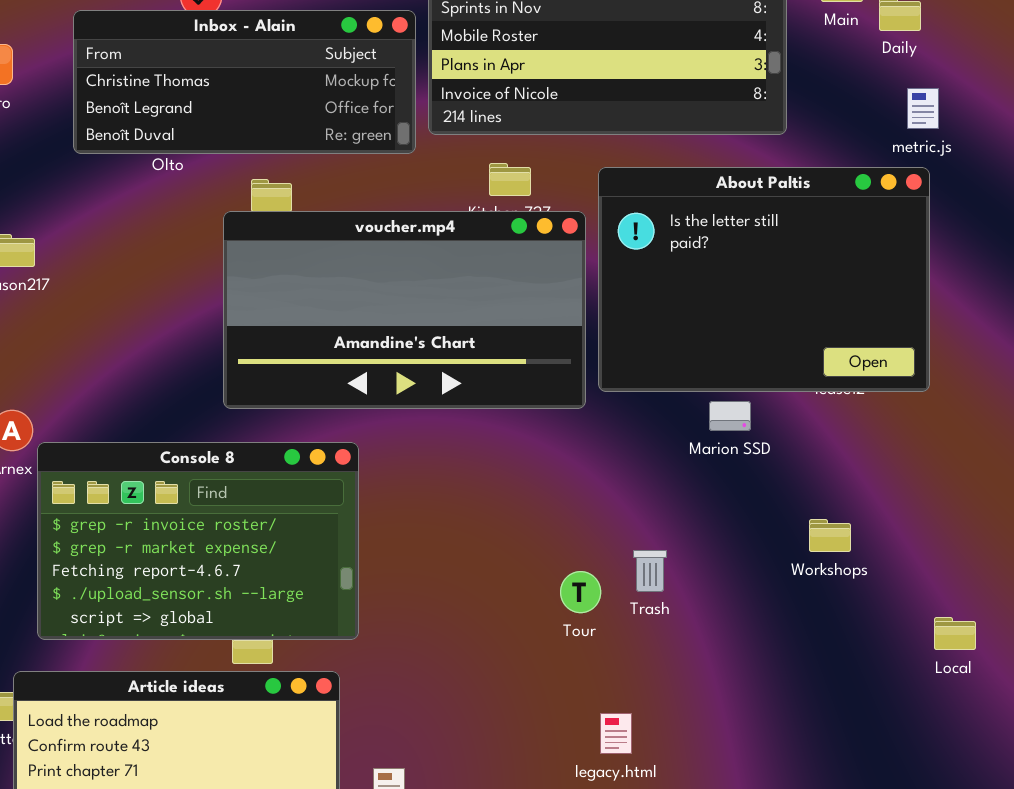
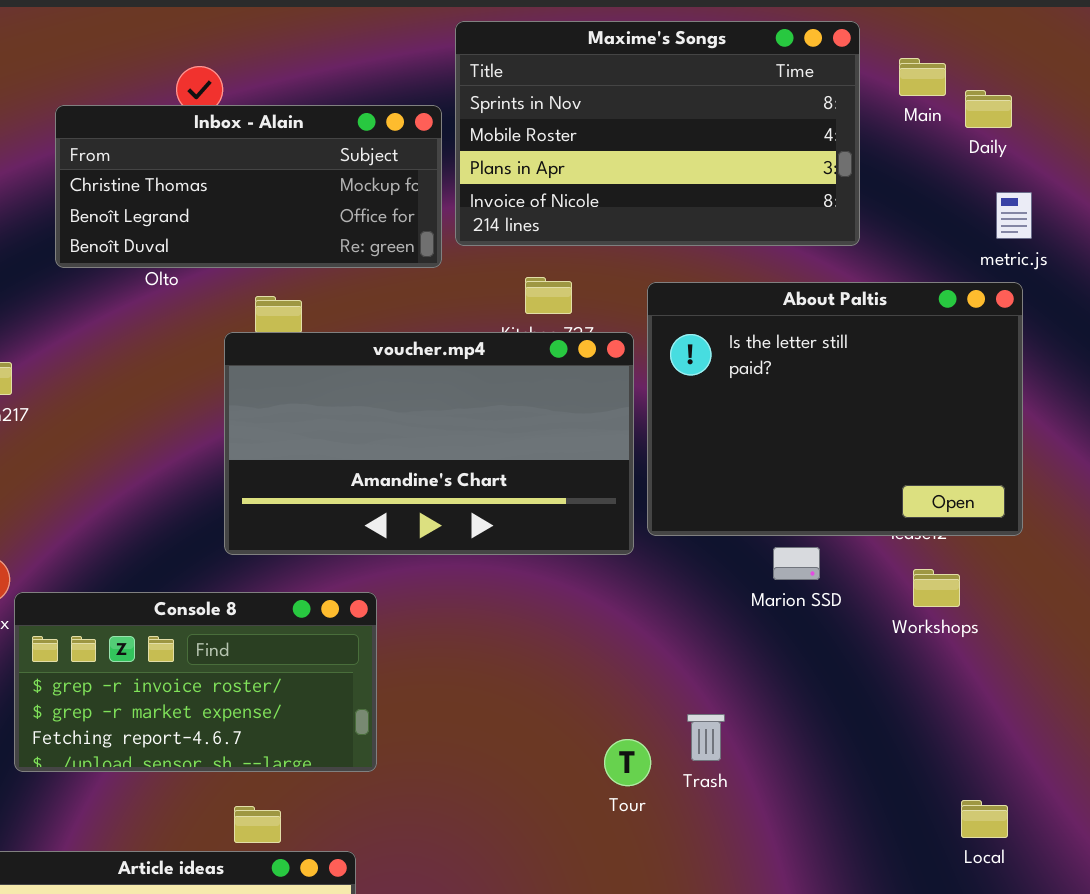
Console 8: [37,442,359,640] -> [14,592,377,772], resized
Workshops: [809,519,851,552] -> [913,569,960,607], moved
Local: [934,617,976,650] -> [961,800,1008,838], moved

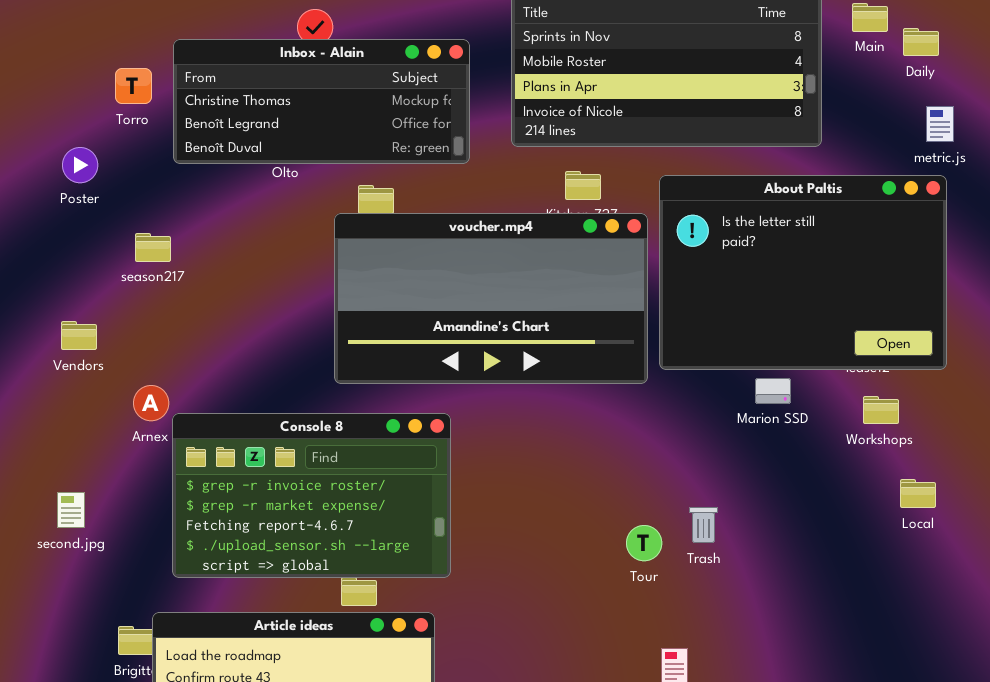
Inbox - Alain: [55,105,442,268] -> [173,39,470,164], moved
Console 8: [14,592,377,772] -> [172,413,451,578], resized
Local: [961,800,1008,838] -> [900,479,936,508], moved

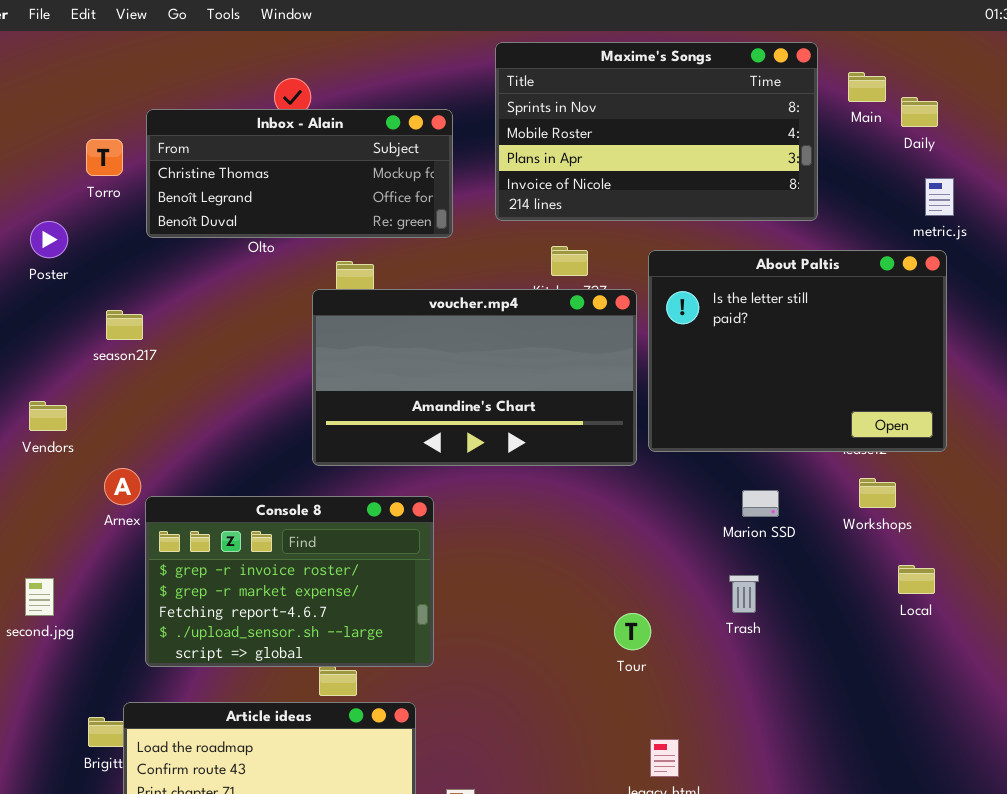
Marion SSD: [755,378,791,404] -> [742,490,779,517], moved
Trash: [689,507,718,543] -> [729,575,759,613], moved

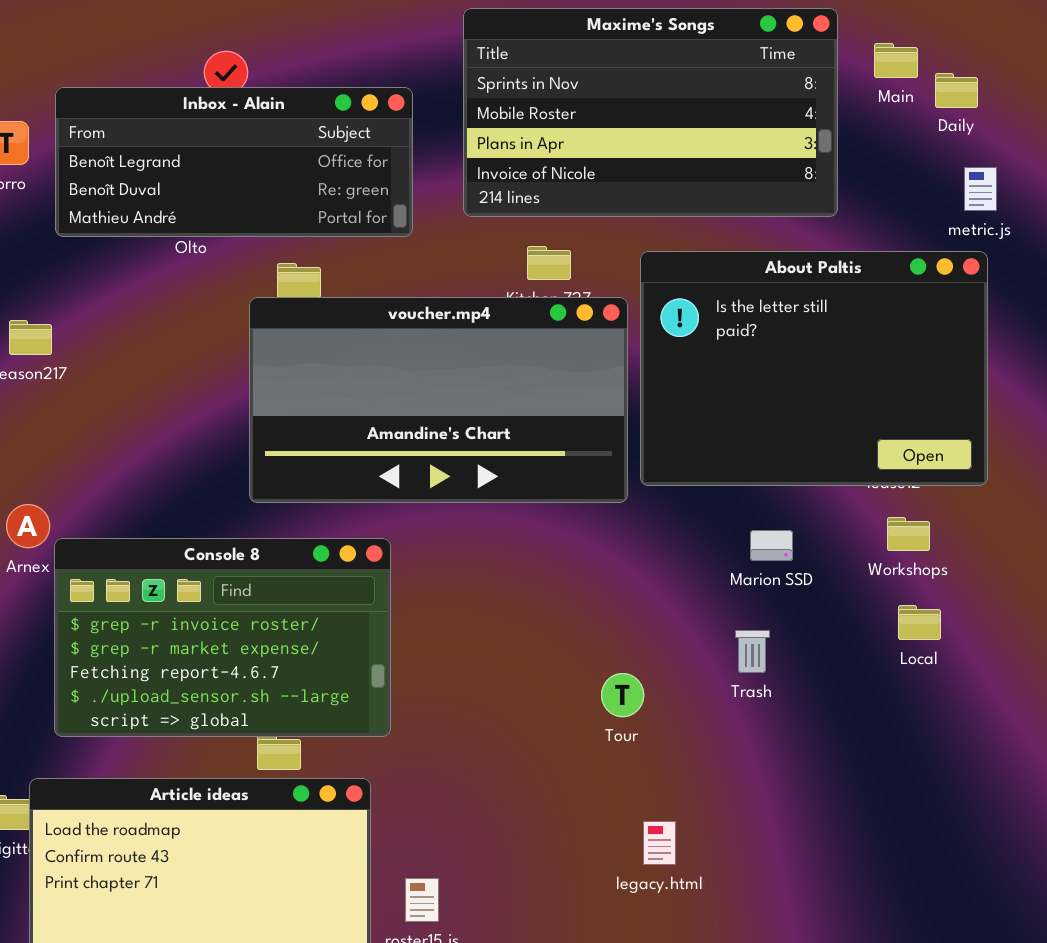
Inbox - Alain: [146,109,453,238] -> [55,87,413,237], scrolled down 1 row
Local: [898,565,935,594] -> [898,605,941,640], moved

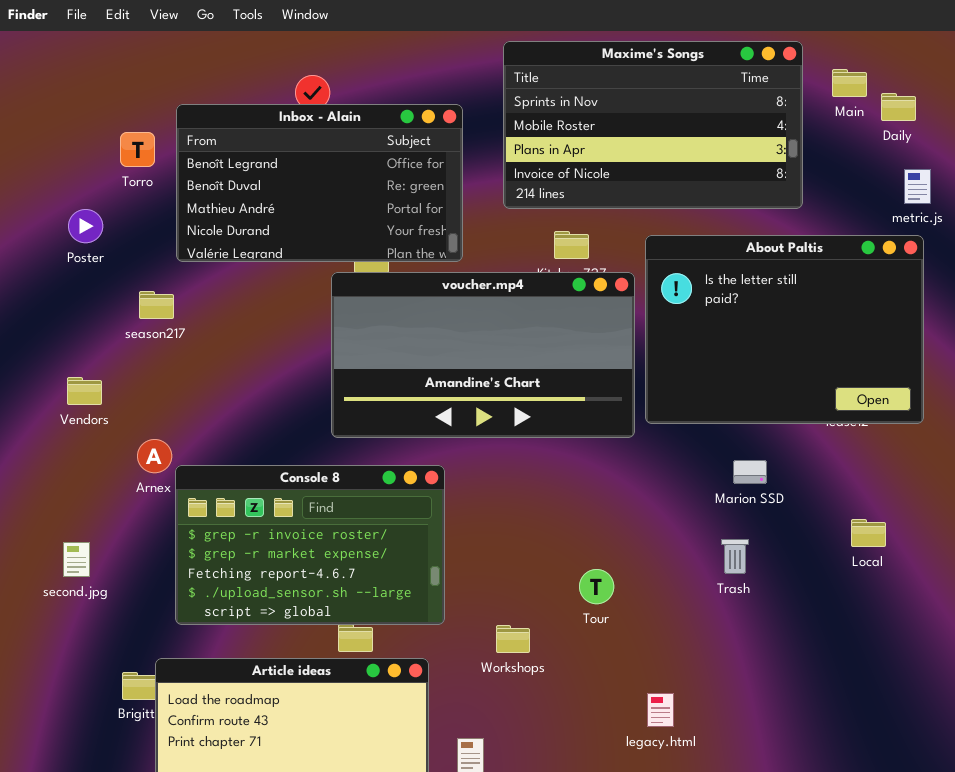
Inbox - Alain: [55,87,413,237] -> [176,104,463,262], resized
Workshops: [887,517,930,551] -> [496,625,530,653], moved
Tour: [601,673,644,717] -> [579,569,614,604], moved

